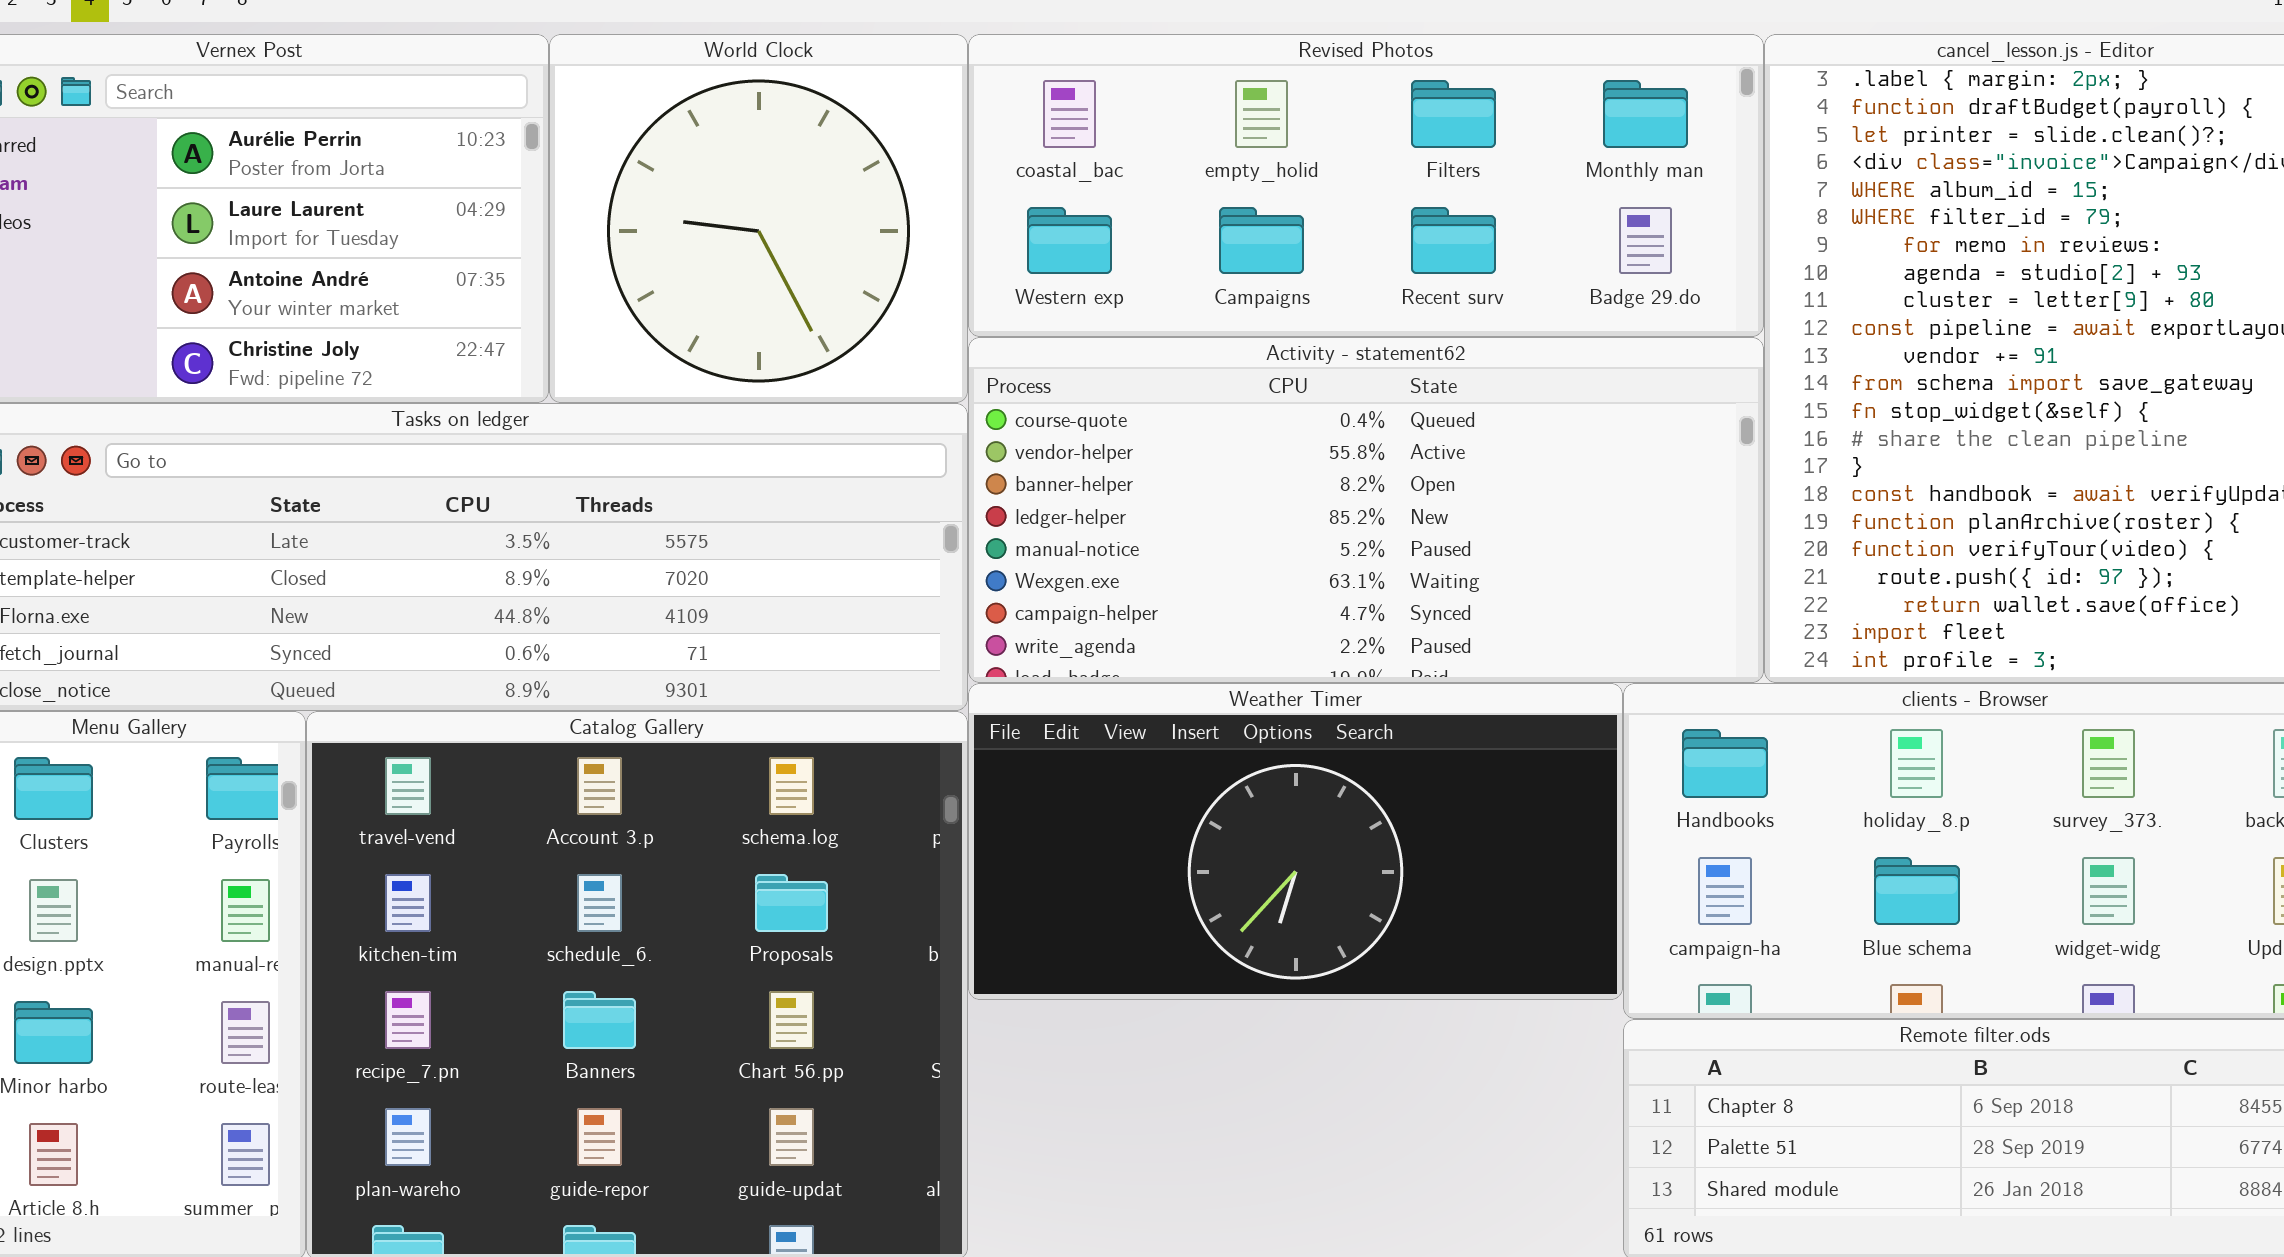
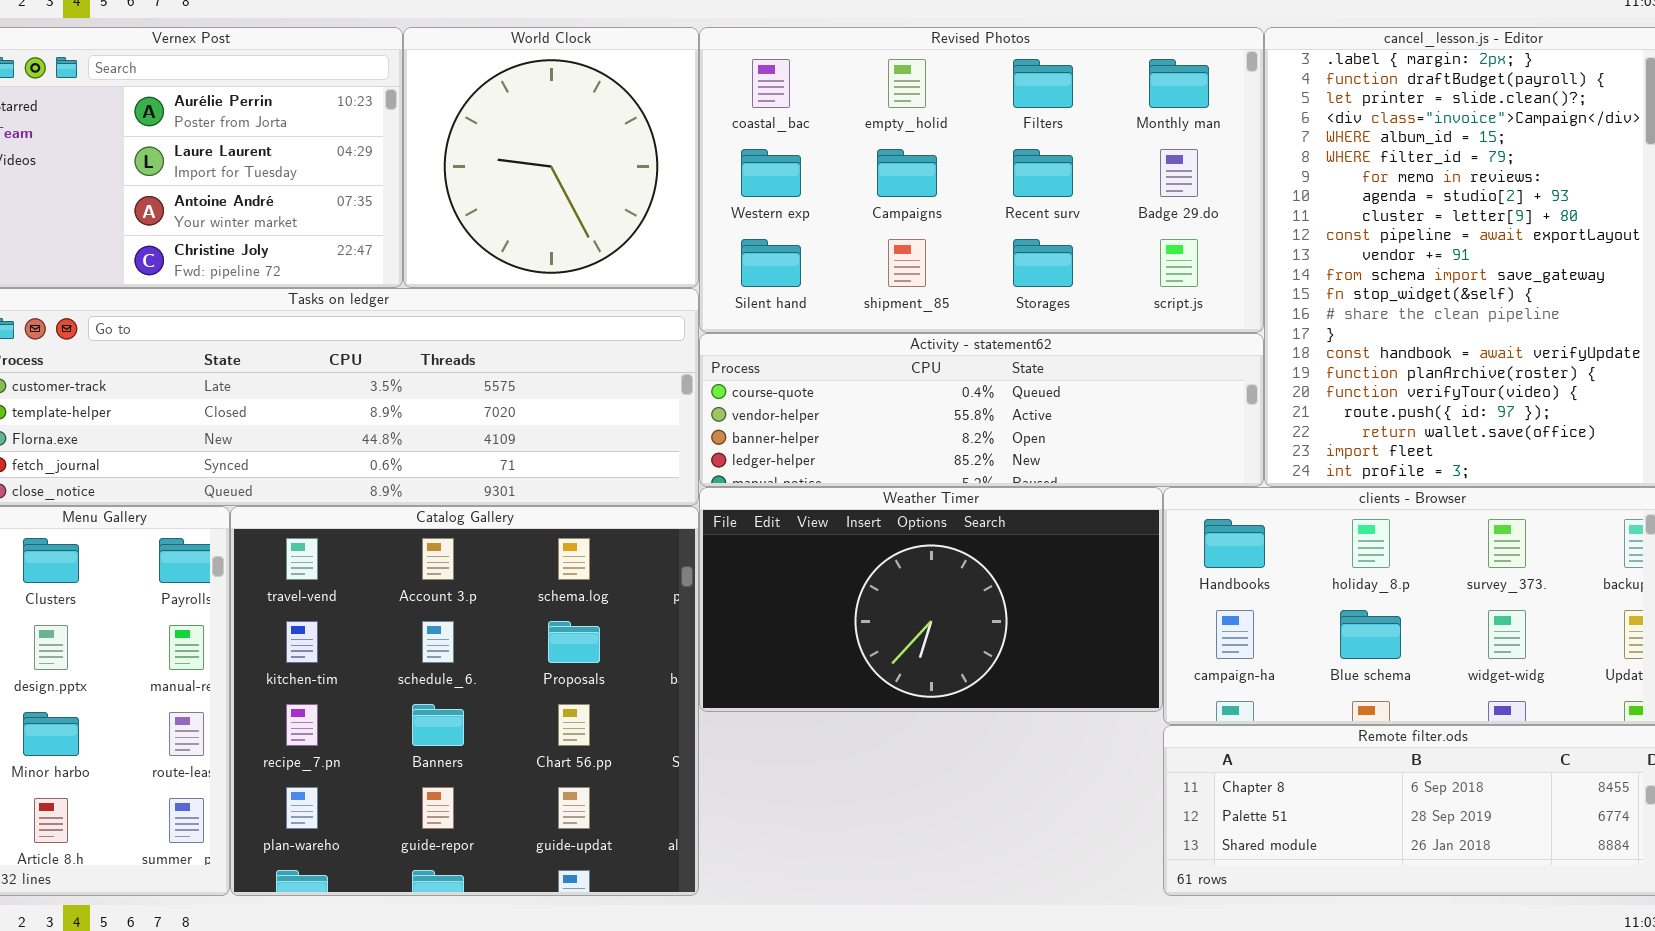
Revised Photos: [968,34,1764,337] -> [699,27,1264,333], resized
Activity - statement62: [968,337,1764,683] -> [699,333,1264,487], resized

